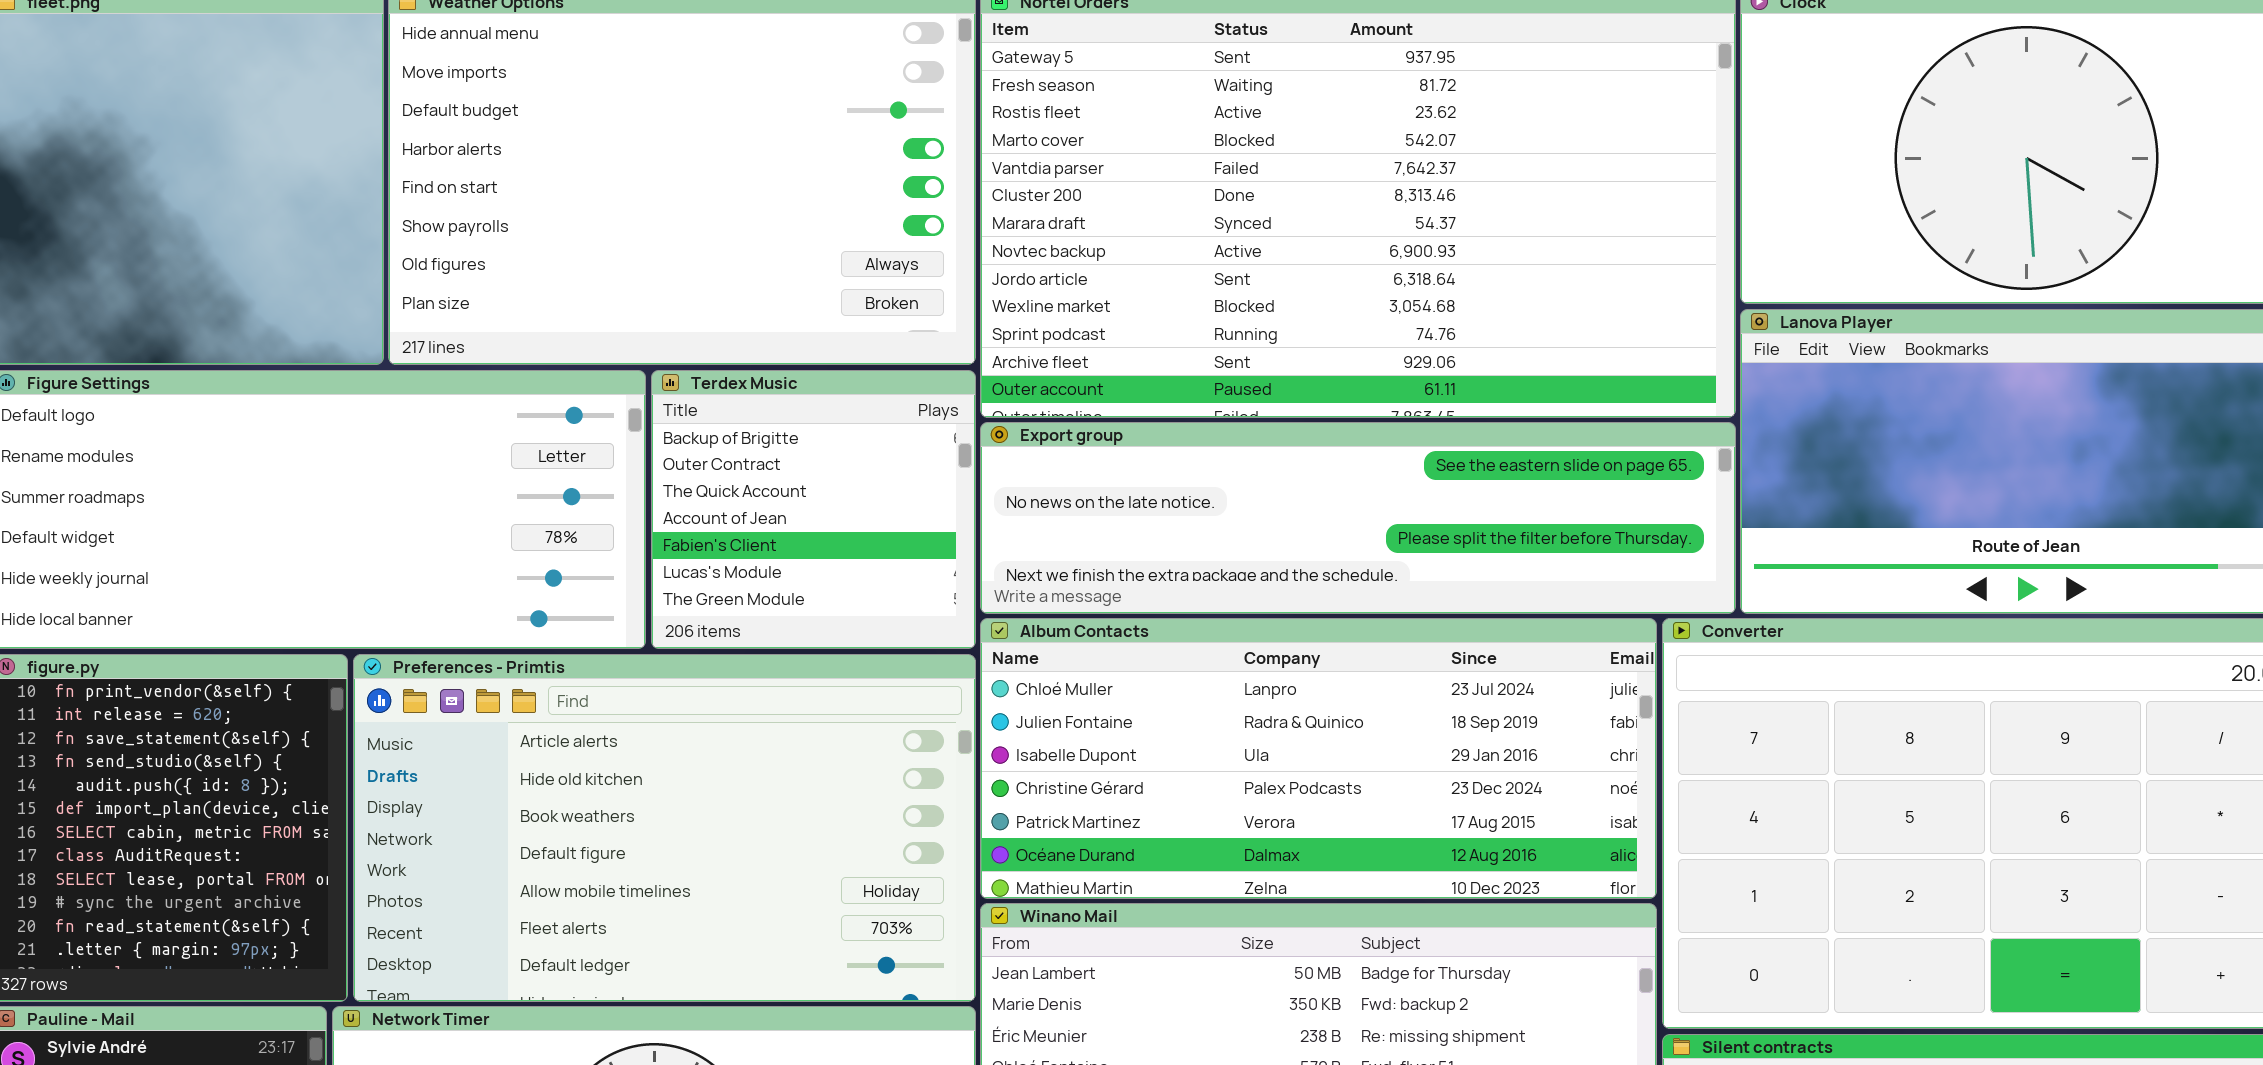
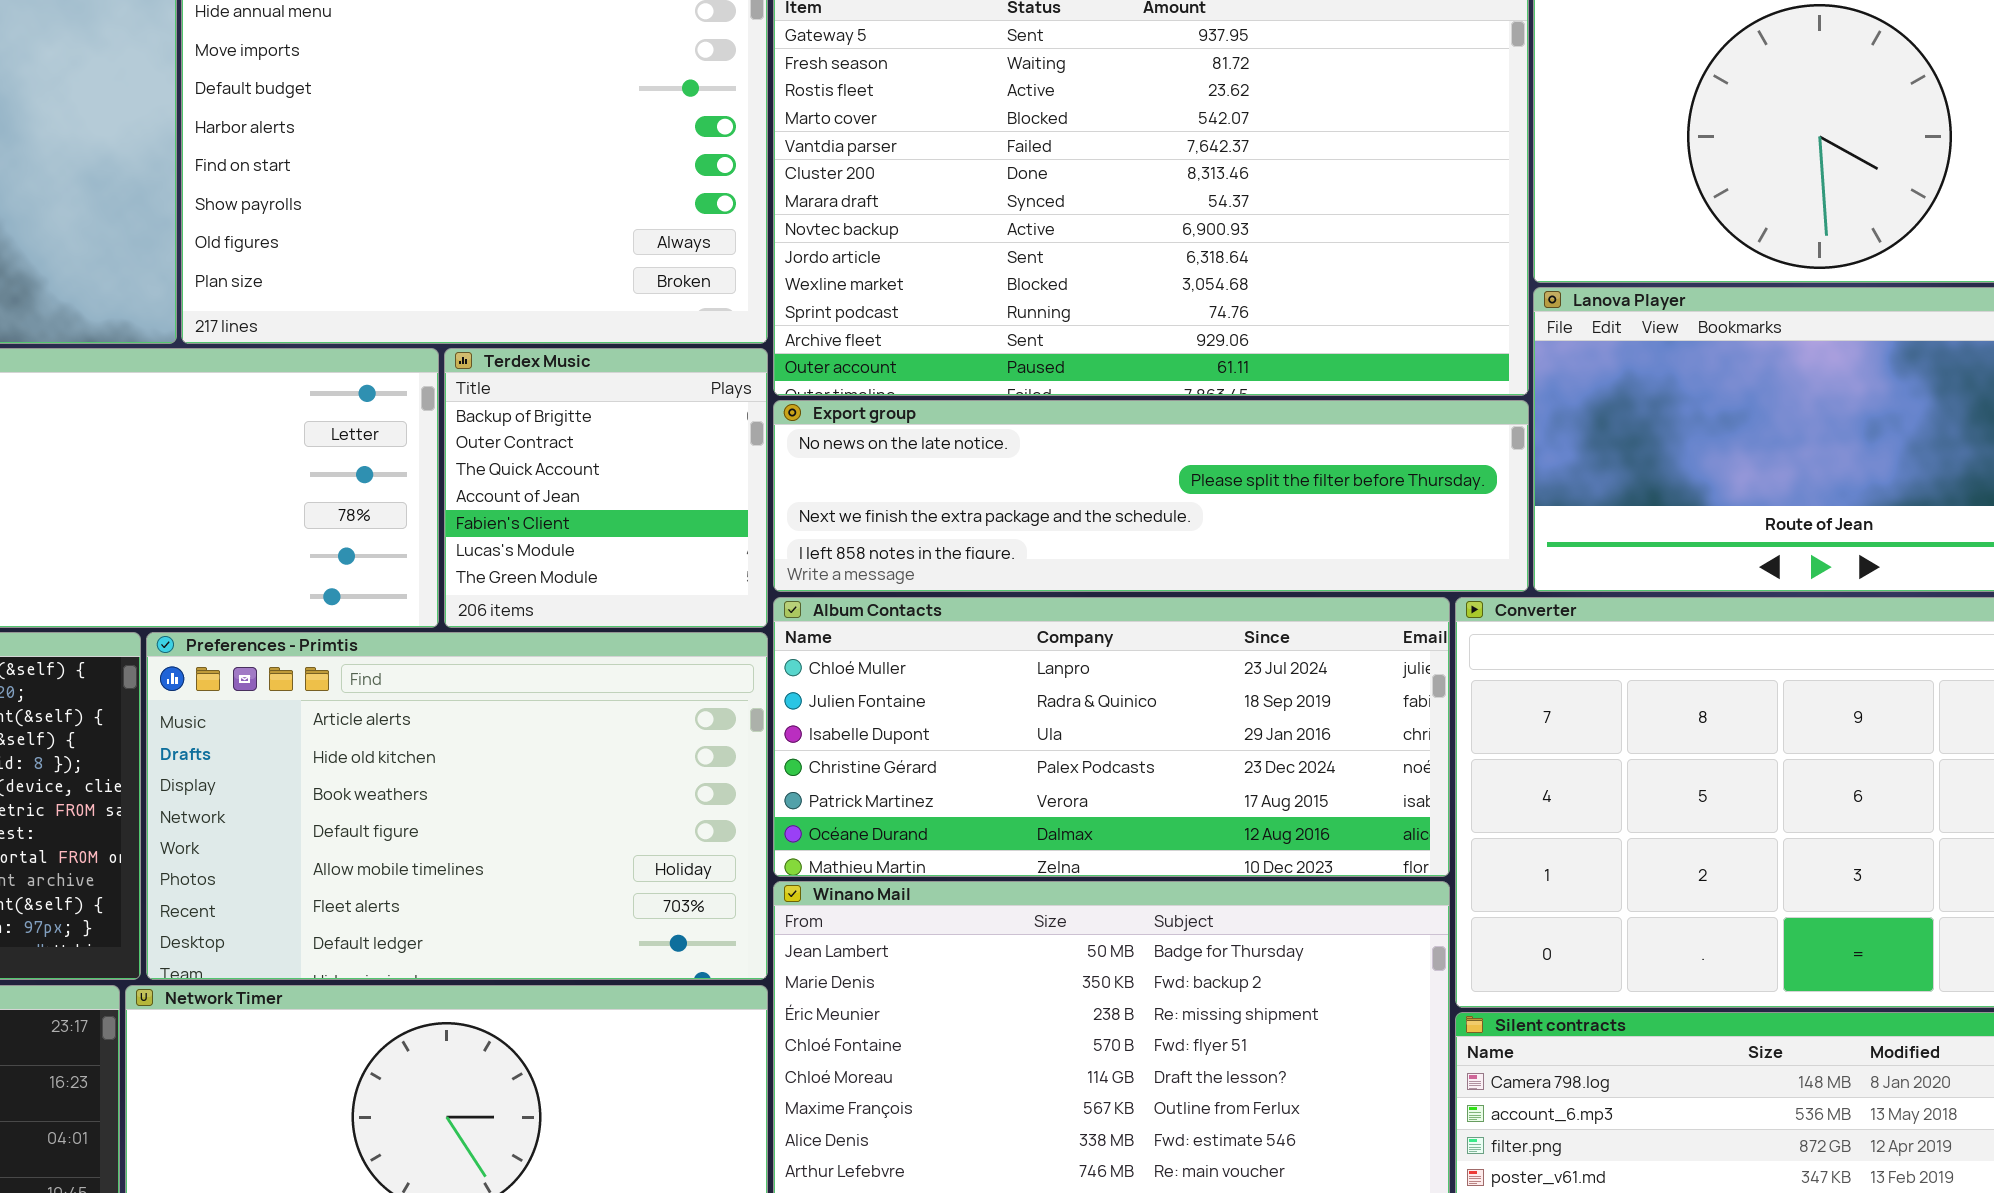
Export group: [980,422,1736,614] -> [773,400,1529,592], scrolled down 1 row

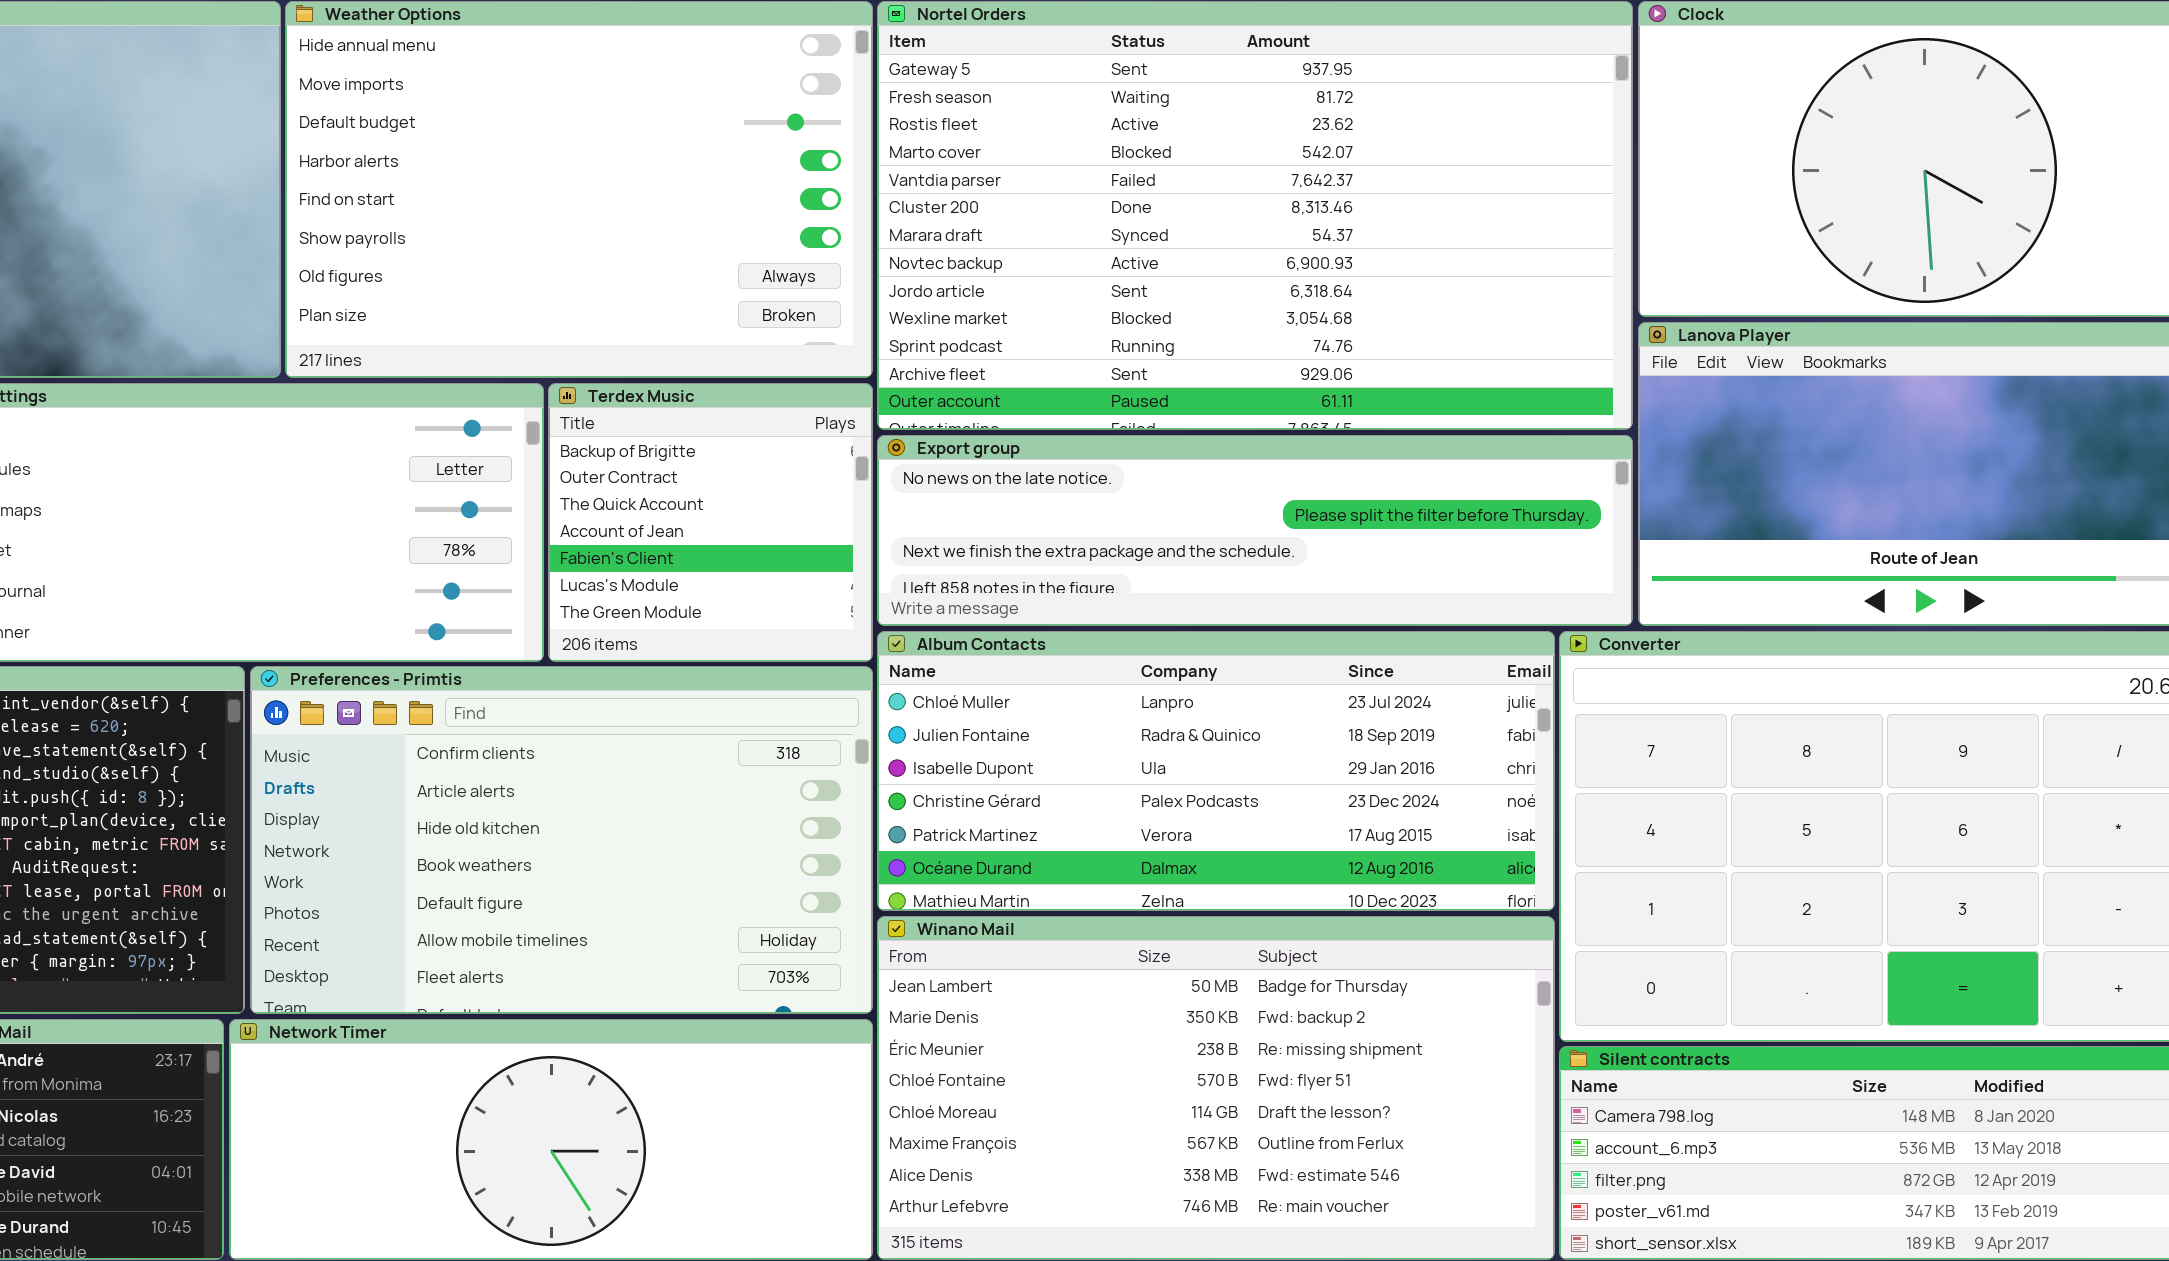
Preferences - Primtis: [146,632,768,980] -> [250,666,873,1014], scrolled up 1 row

